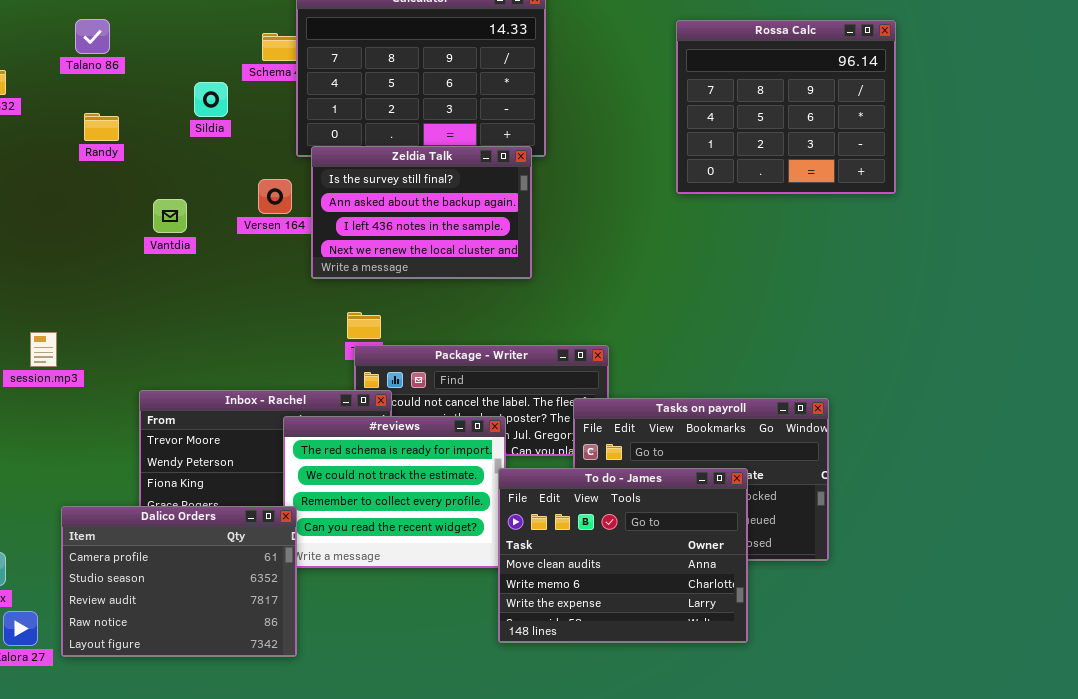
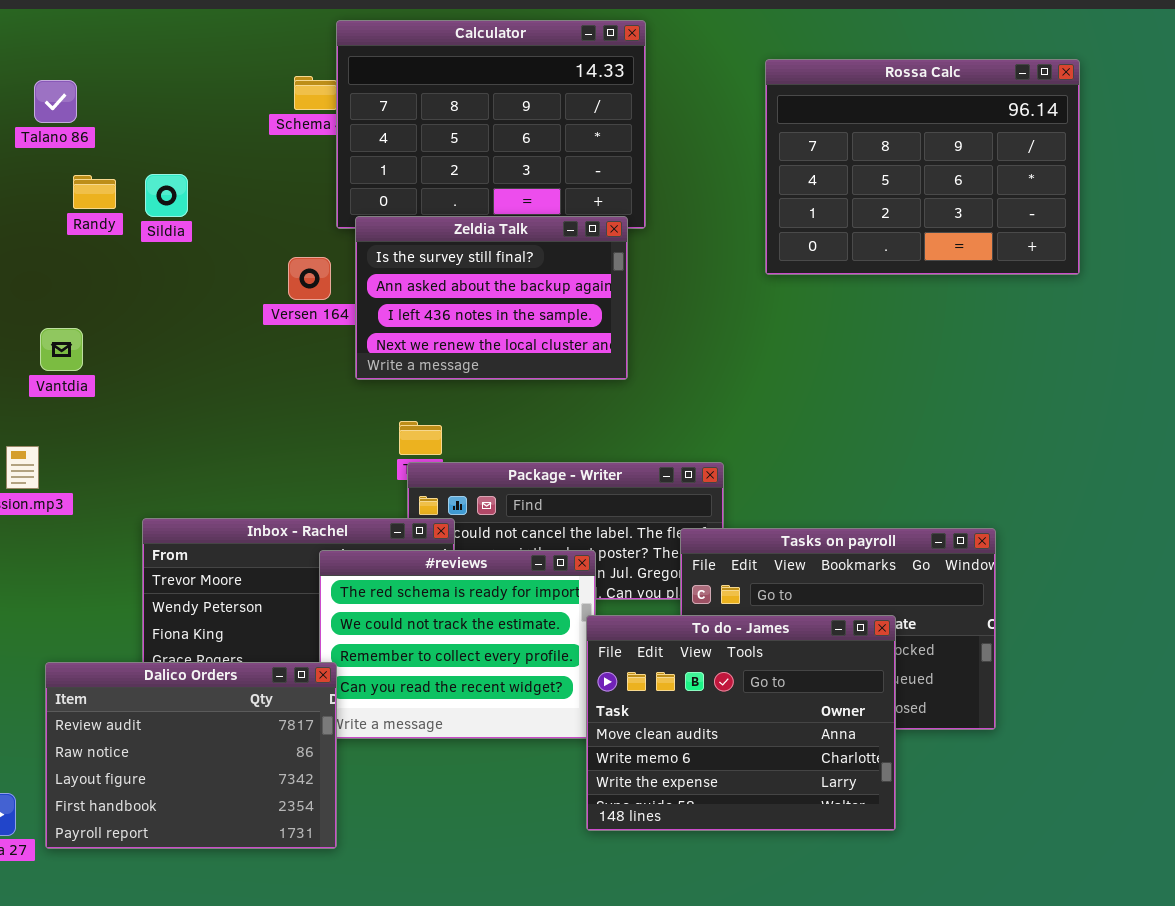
Talano 86: [75,19,110,54] -> [34,80,77,123], moved
Rossa Calc: [676,20,896,194] -> [765,59,1080,275], resized
Sildia: [194,82,228,117] -> [145,174,188,217], moved
Vantdia: [153,199,187,233] -> [40,328,83,371], moved
Dalico Orders: [61,506,297,657] -> [45,662,337,849], scrolled down 2 rows

